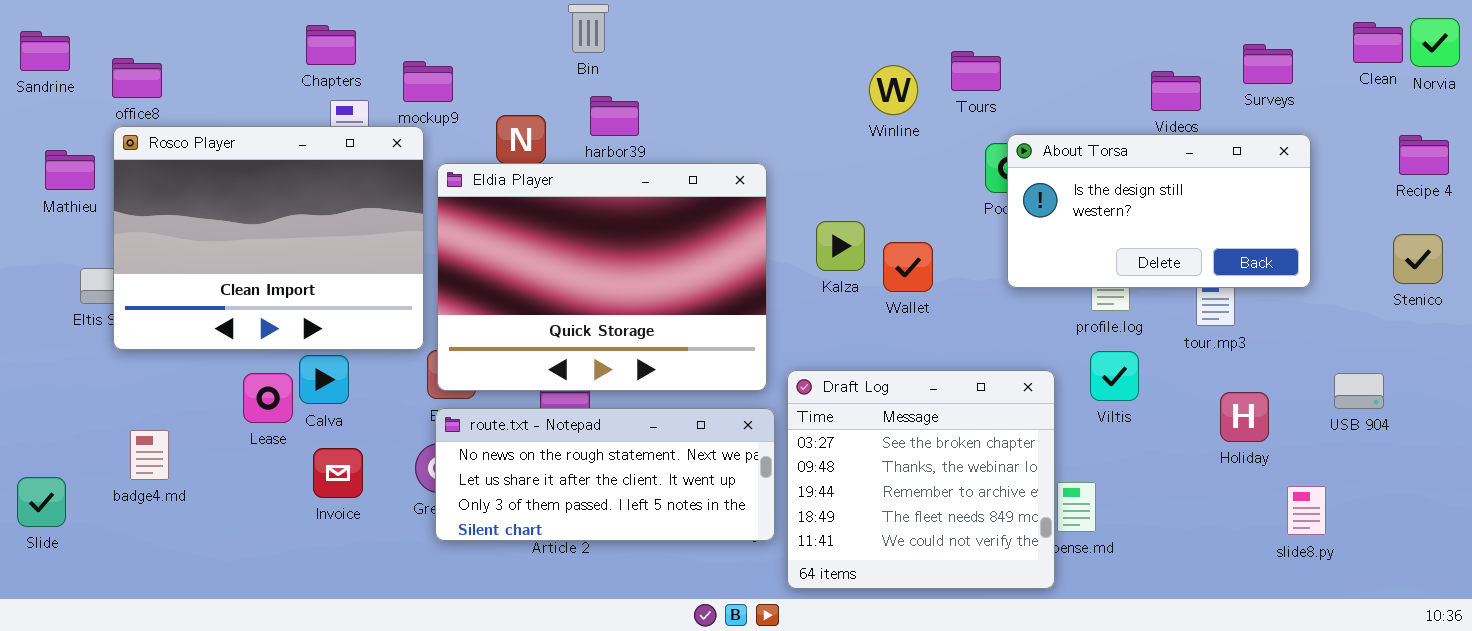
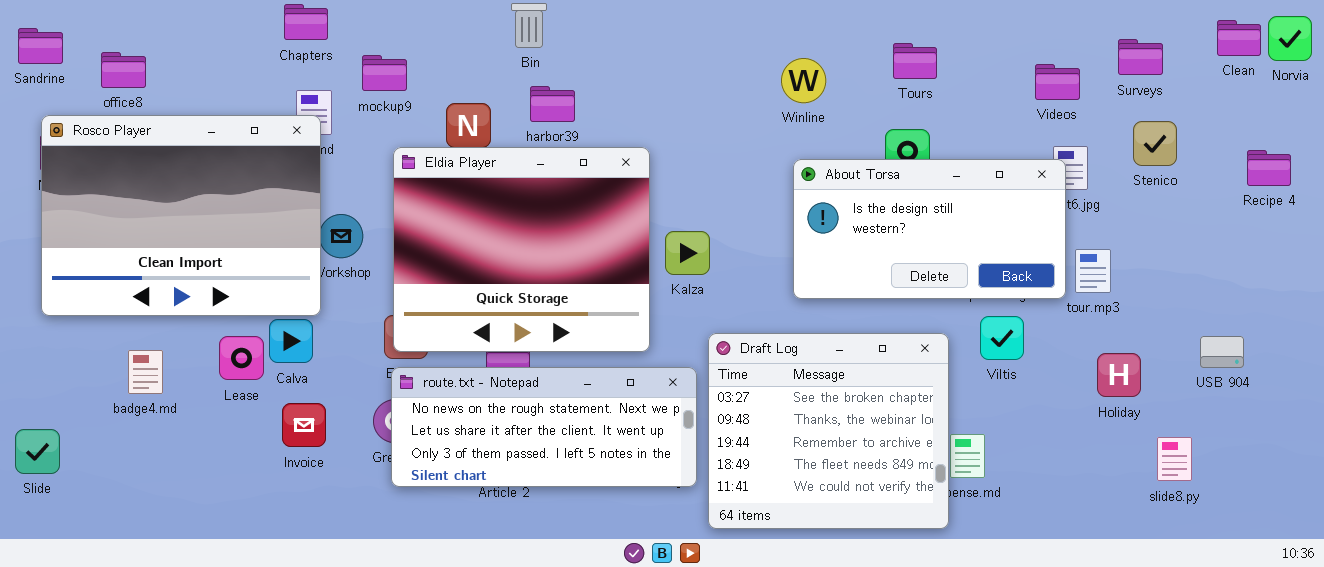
Chapters: [306,25,356,65] -> [284,4,328,40], moved
Tours: [951,51,1001,91] -> [893,43,937,79], moved
Rosco Player: [113,126,424,350] -> [41,115,321,316], moved
About Torsa: [1007,134,1311,288] -> [793,159,1066,299], moved
Recipe 4: [1399,135,1449,175] -> [1247,150,1291,186], moved
Eldia Player: [437,163,767,391] -> [393,147,650,352], resized
Kalza: [816,221,865,271] -> [665,231,710,275], moved
Stenico: [1393,234,1443,284] -> [1133,121,1177,166], moved
badge4.md: [130,430,169,480] -> [128,350,163,394], moved

